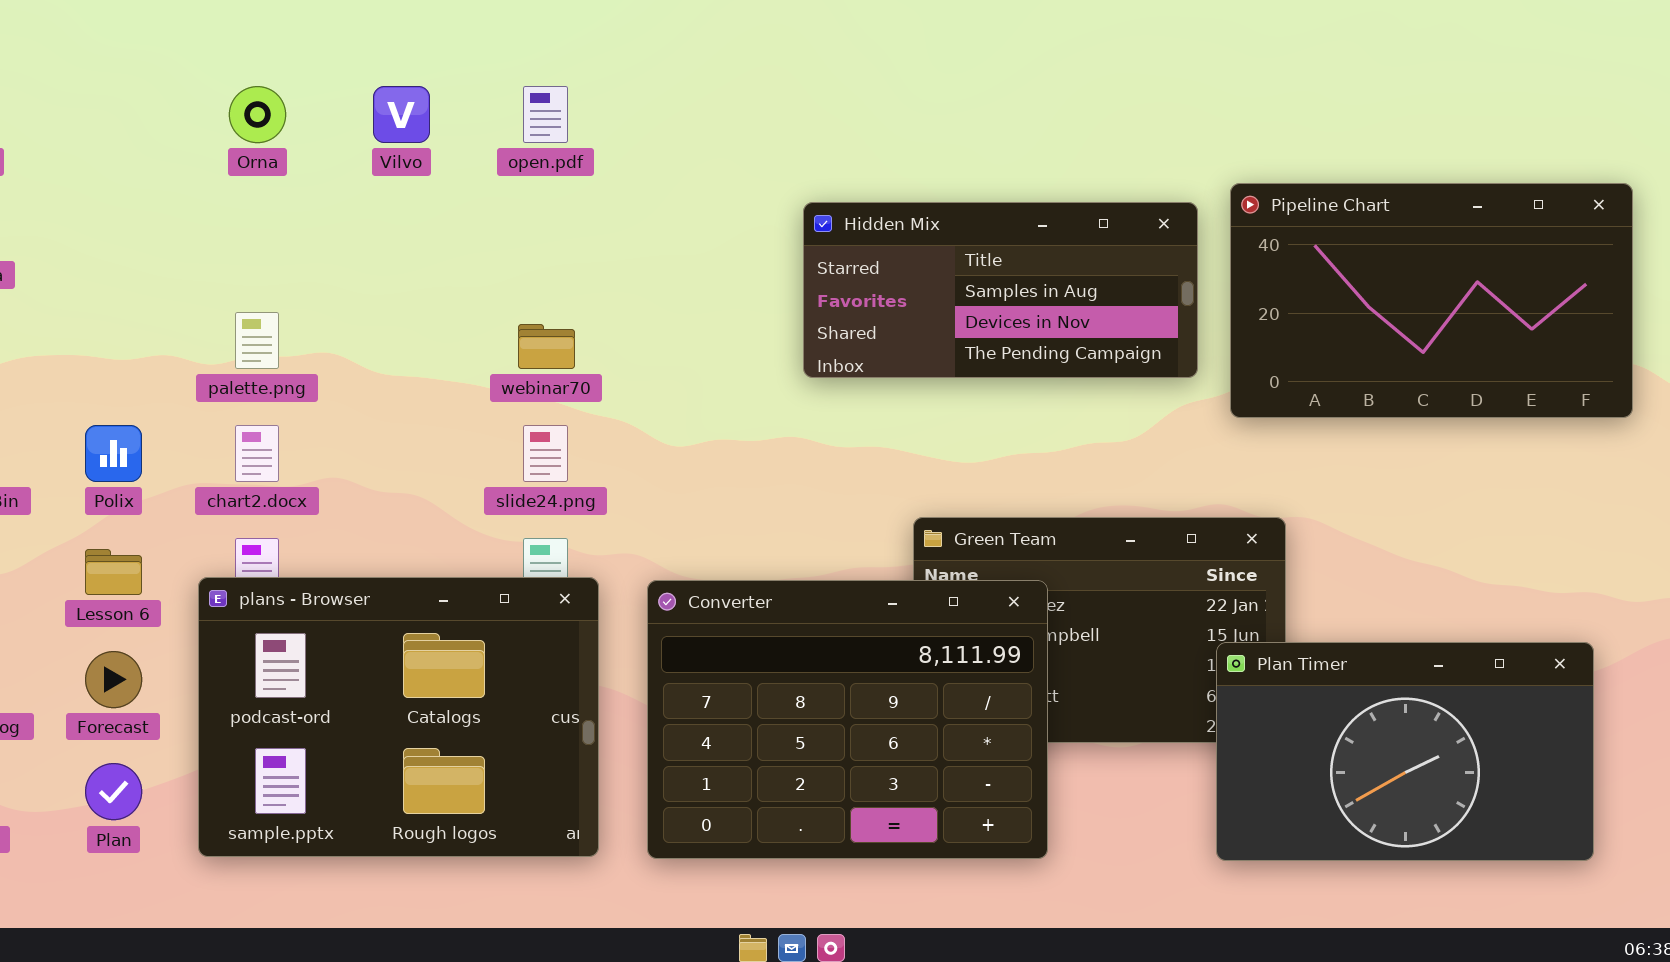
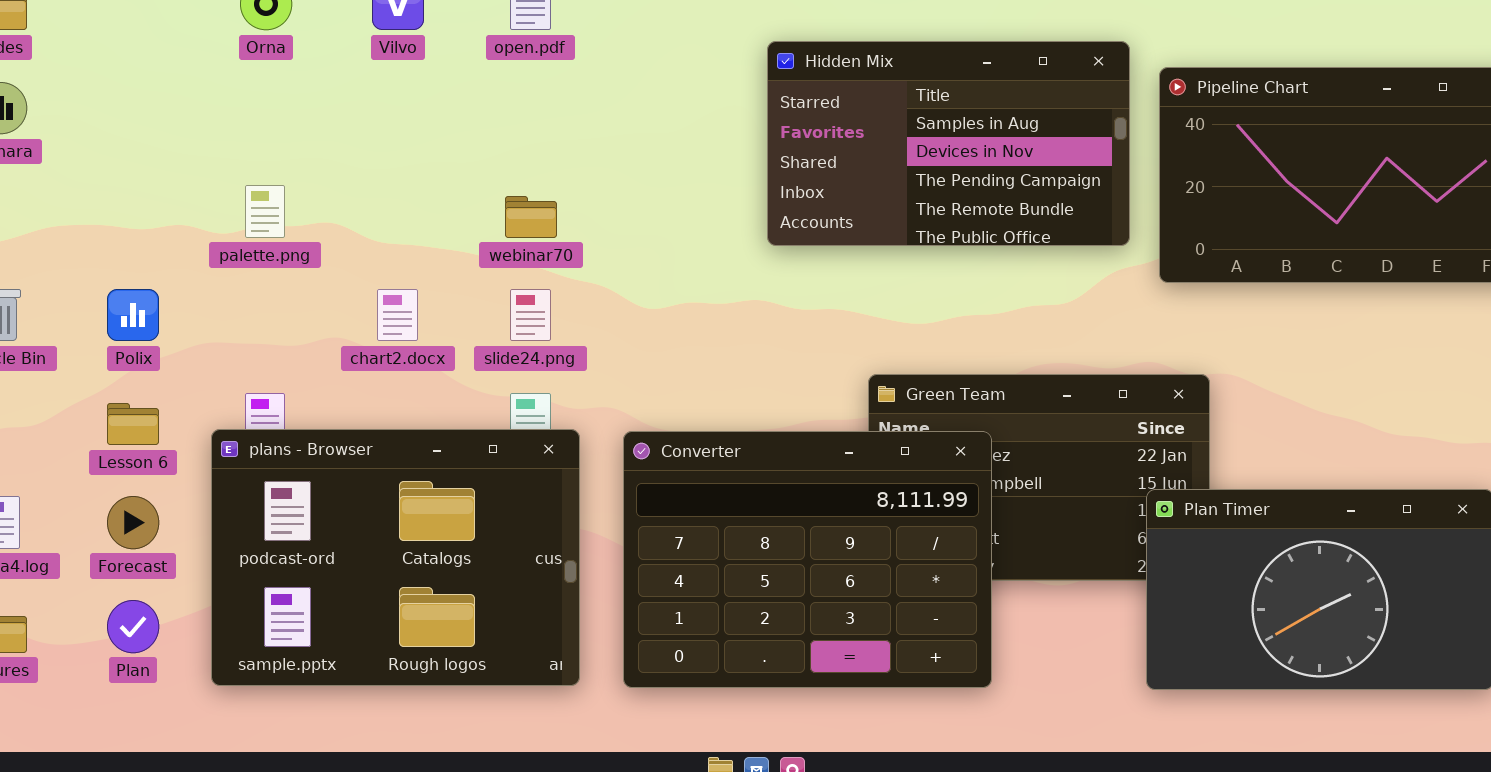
Hidden Mix: [803,202,1198,378] -> [767,41,1130,246], resized
chart2.docx: [235,425,279,482] -> [377,289,418,341], moved

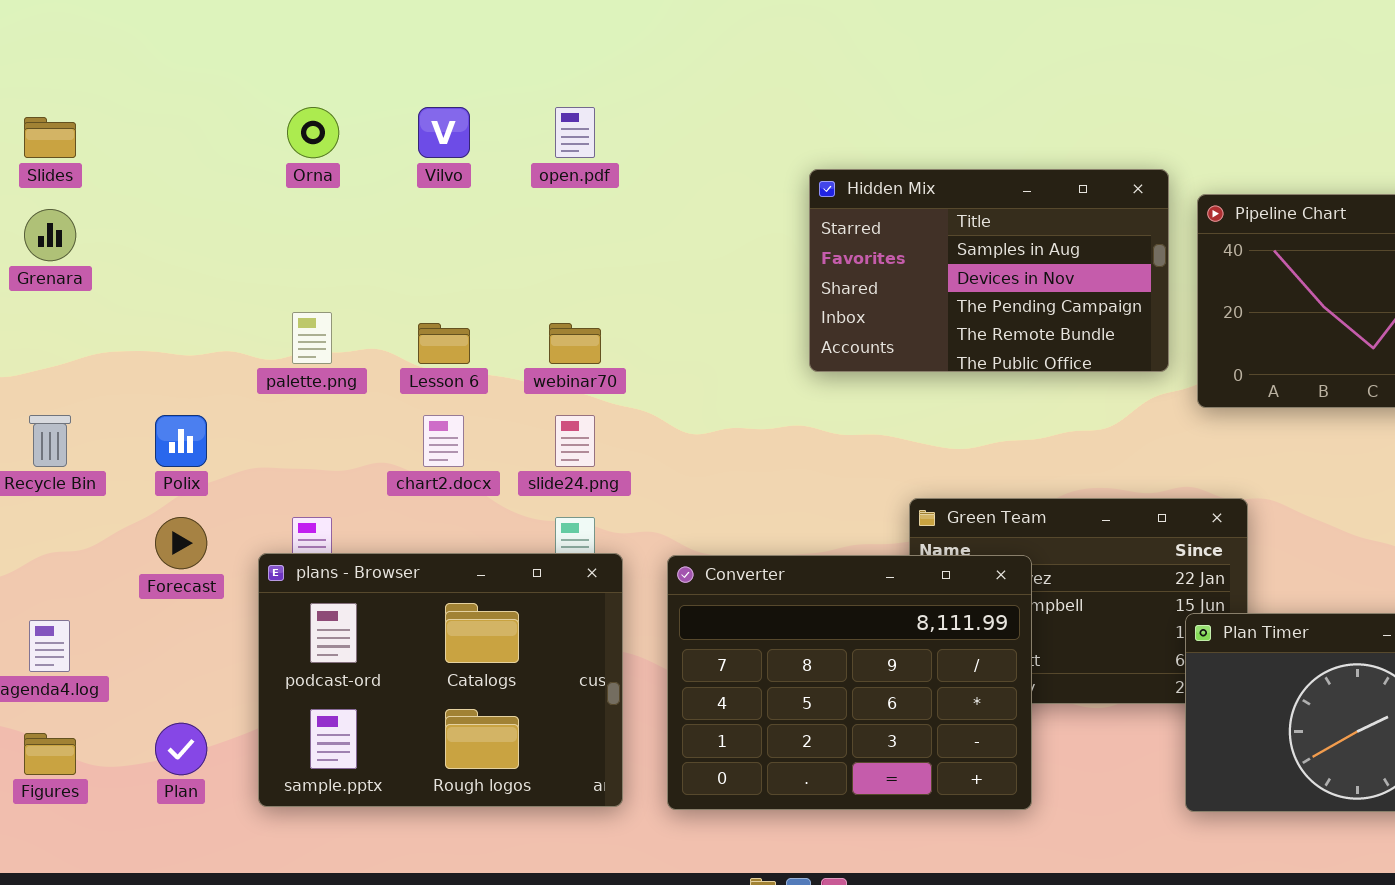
Lesson 6: [107,403,159,445] -> [418,323,470,364], moved
Forecast: [107,496,159,549] -> [155,517,207,569], moved

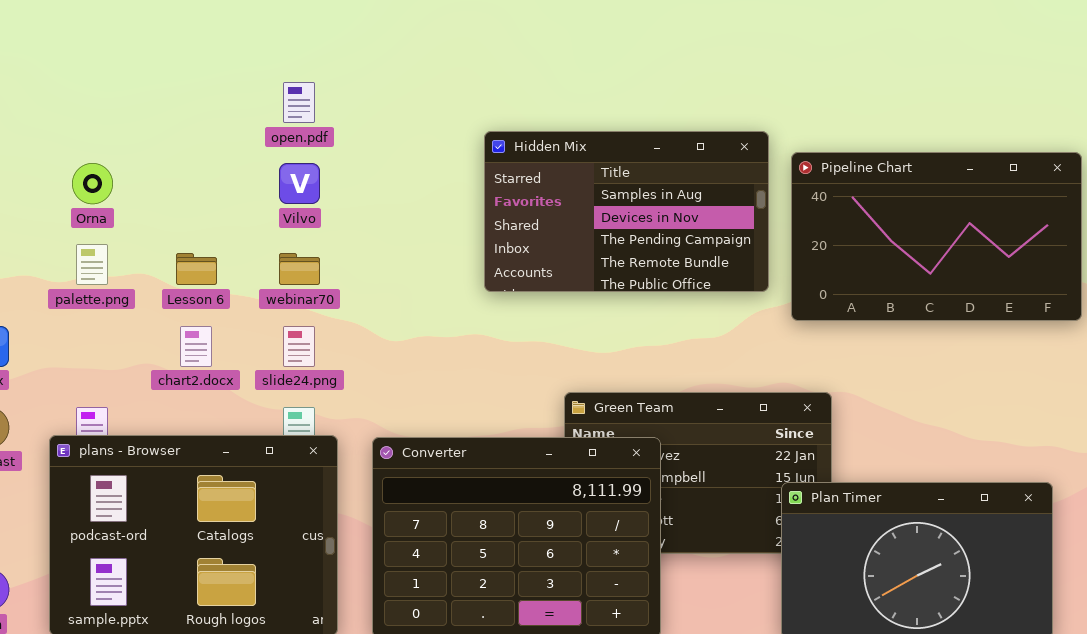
Orna: [287,107,339,158] -> [72,163,113,204], moved
Vilvo: [418,107,470,158] -> [279,163,320,204], moved

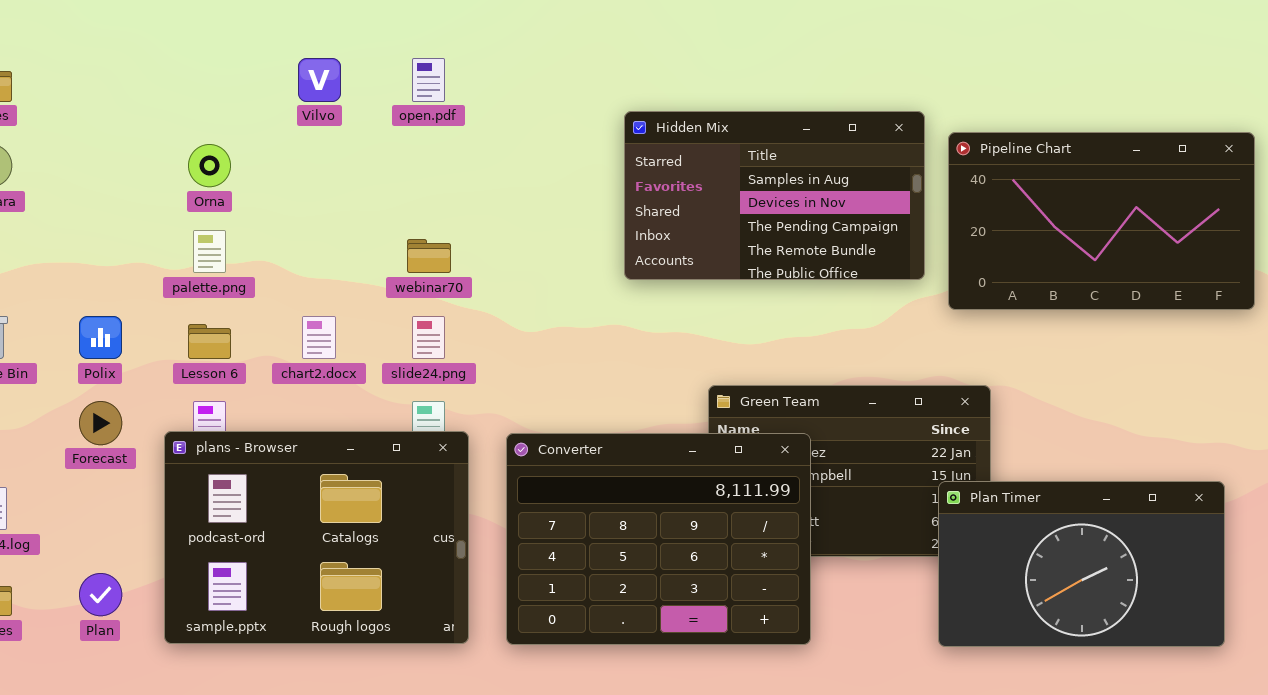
Vilvo: [279,163,320,204] -> [298,58,341,102], moved
Lesson 6: [176,253,217,285] -> [188,324,231,359], moved

